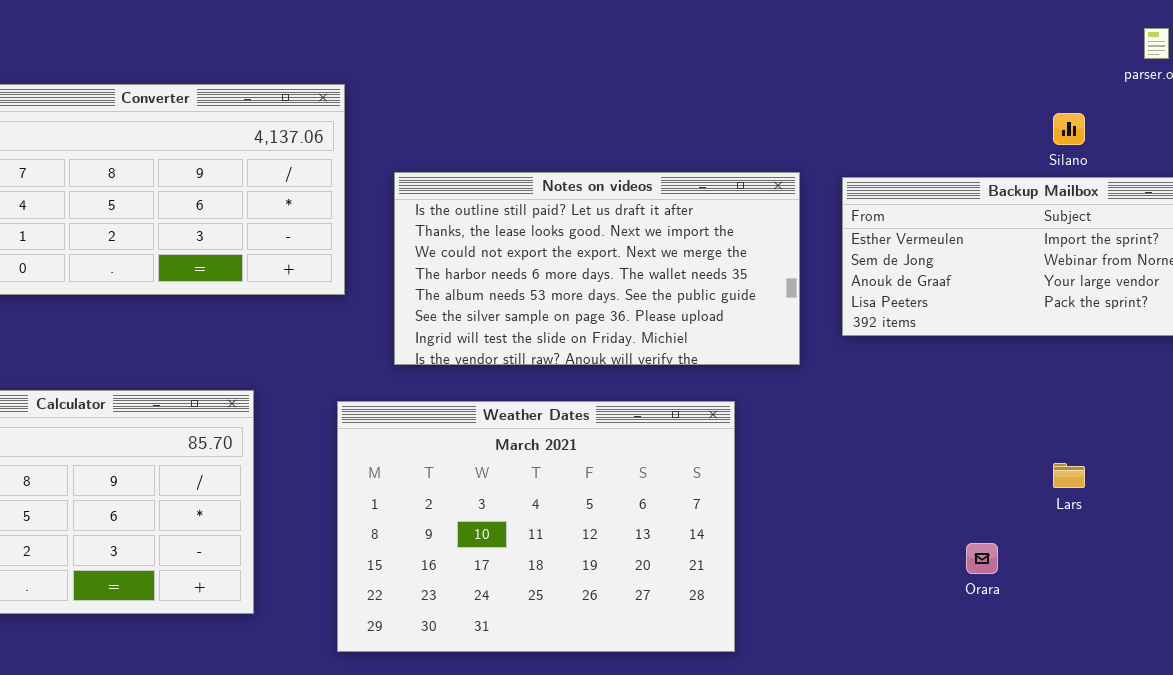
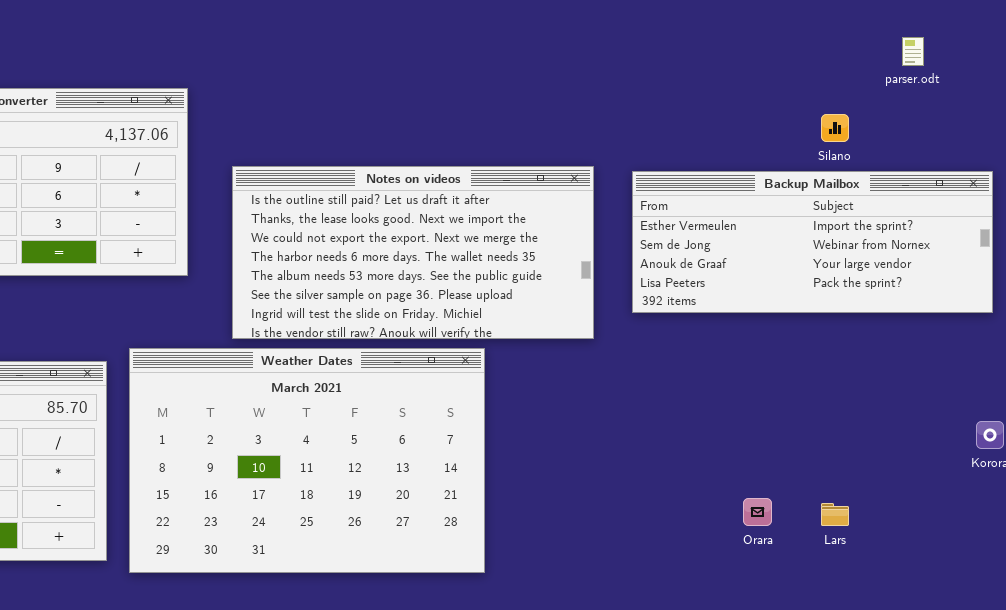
Weather Dates: [337,401,735,652] -> [129,348,485,573], moved
Lars: [1053,463,1085,488] -> [821,503,849,526], moved

